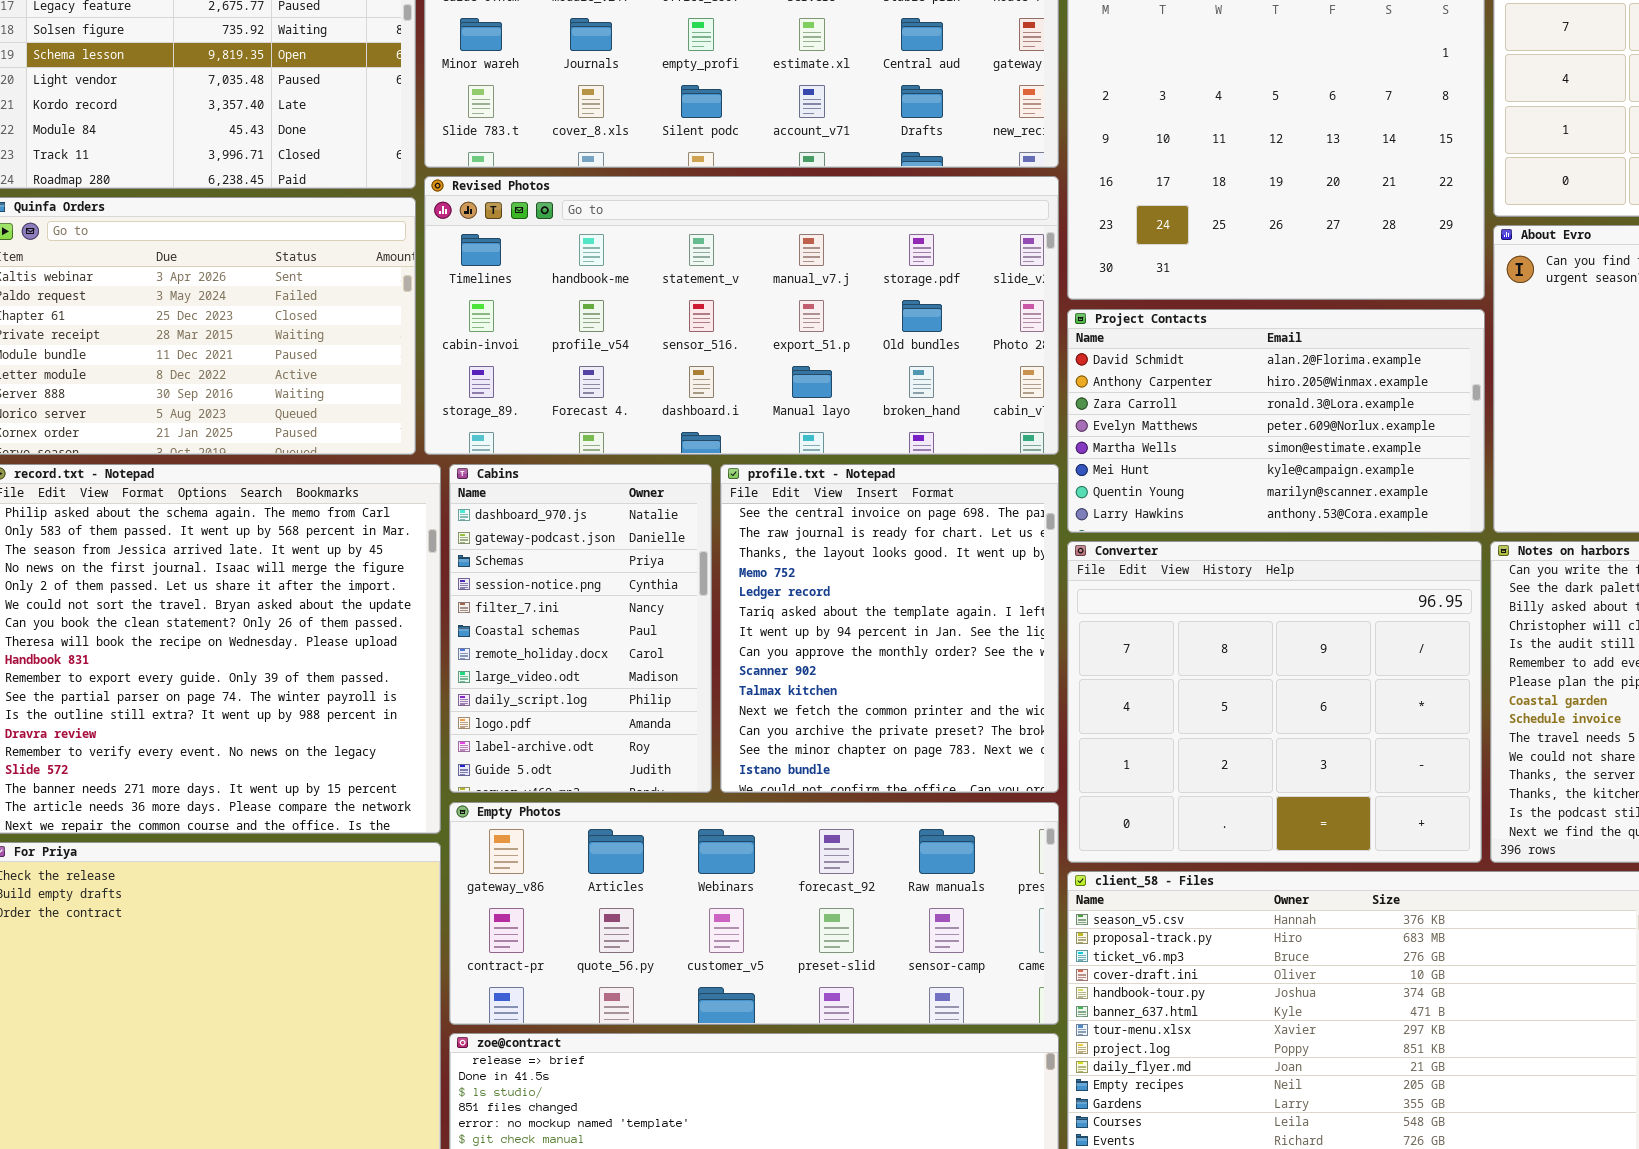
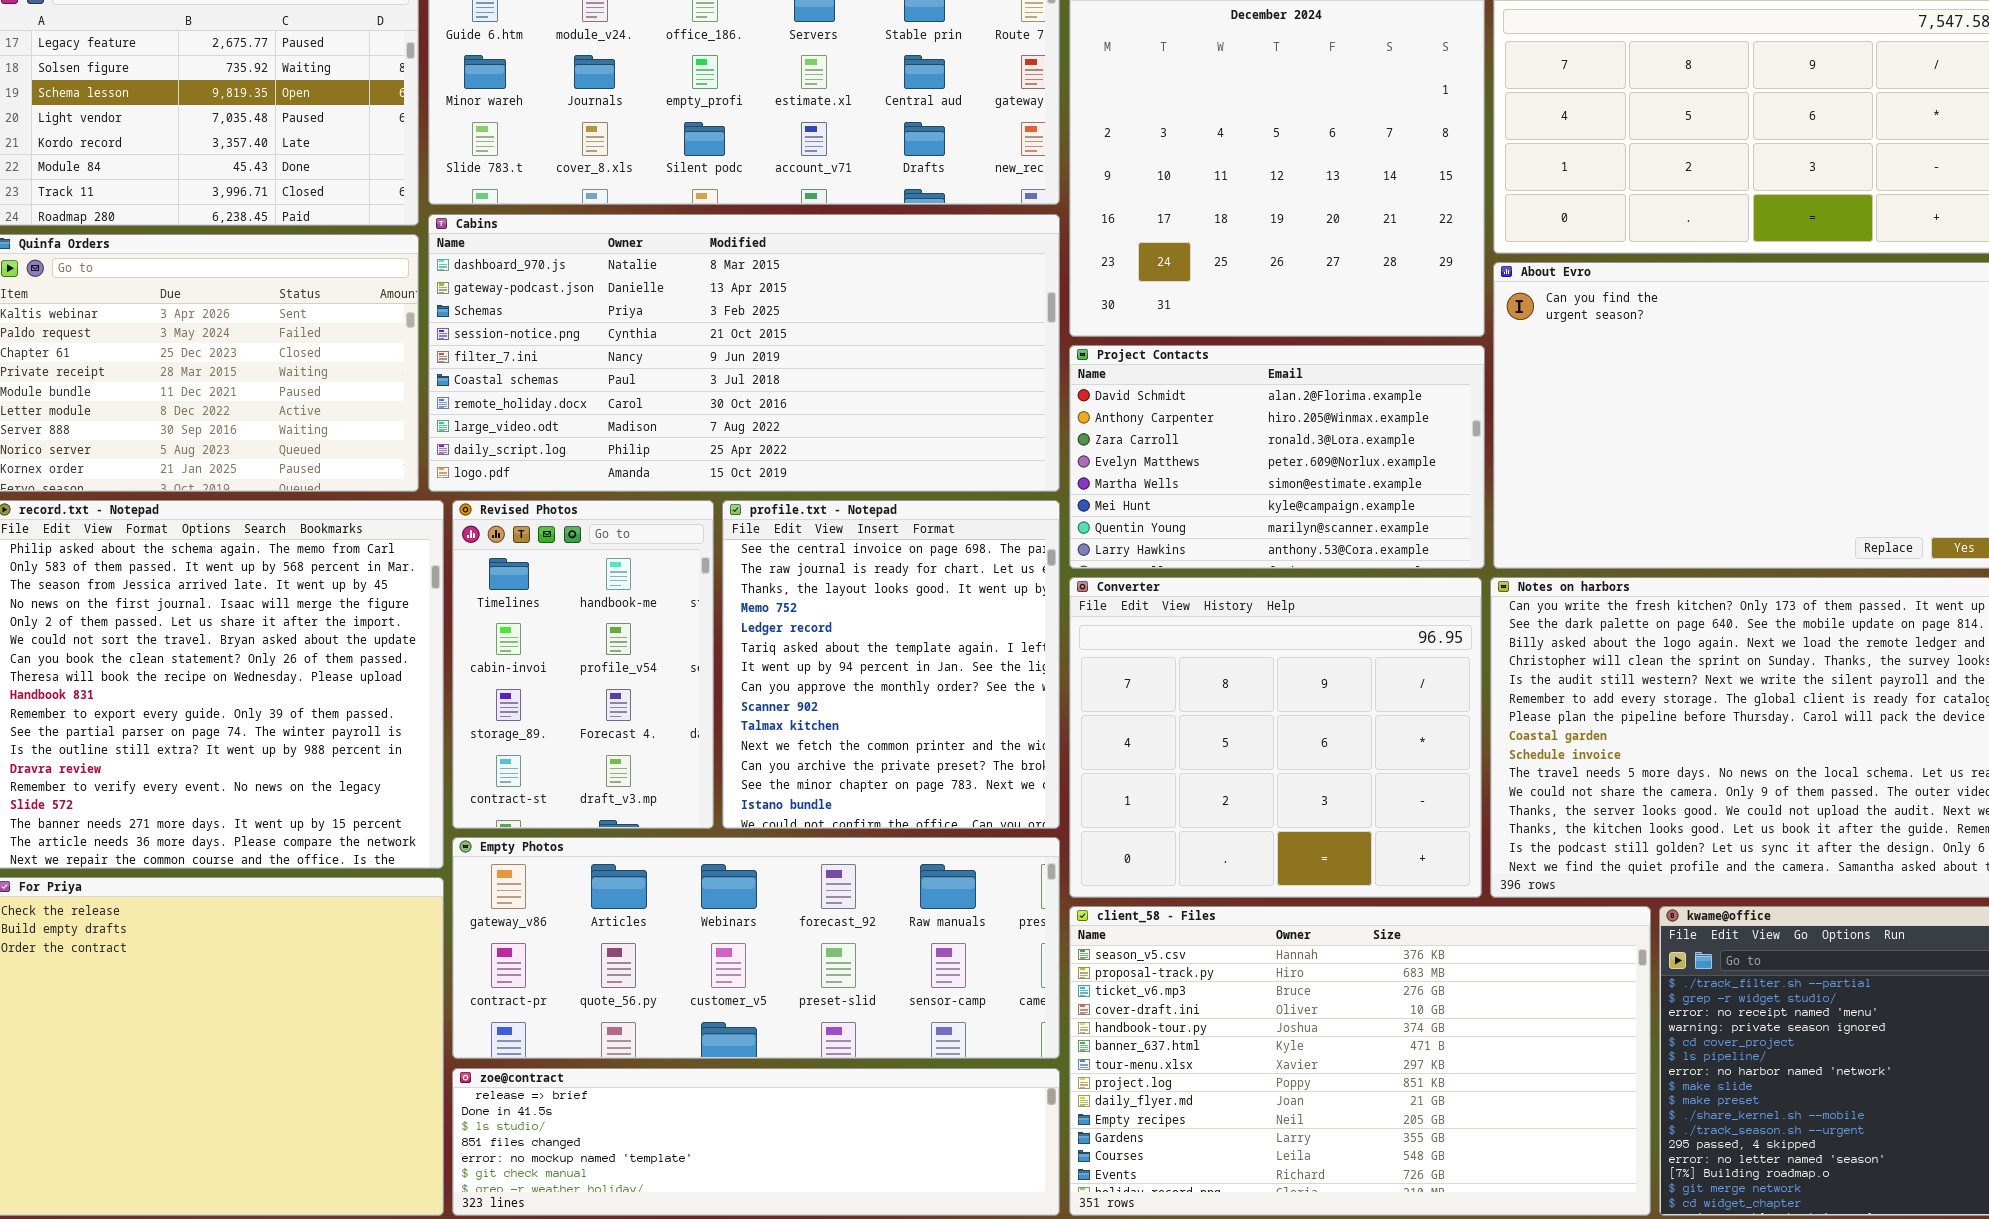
Revised Photos: [424,176,1059,455] -> [452,500,714,829], moved, resized
Cabins: [449,464,712,793] -> [428,214,1060,492], moved, resized

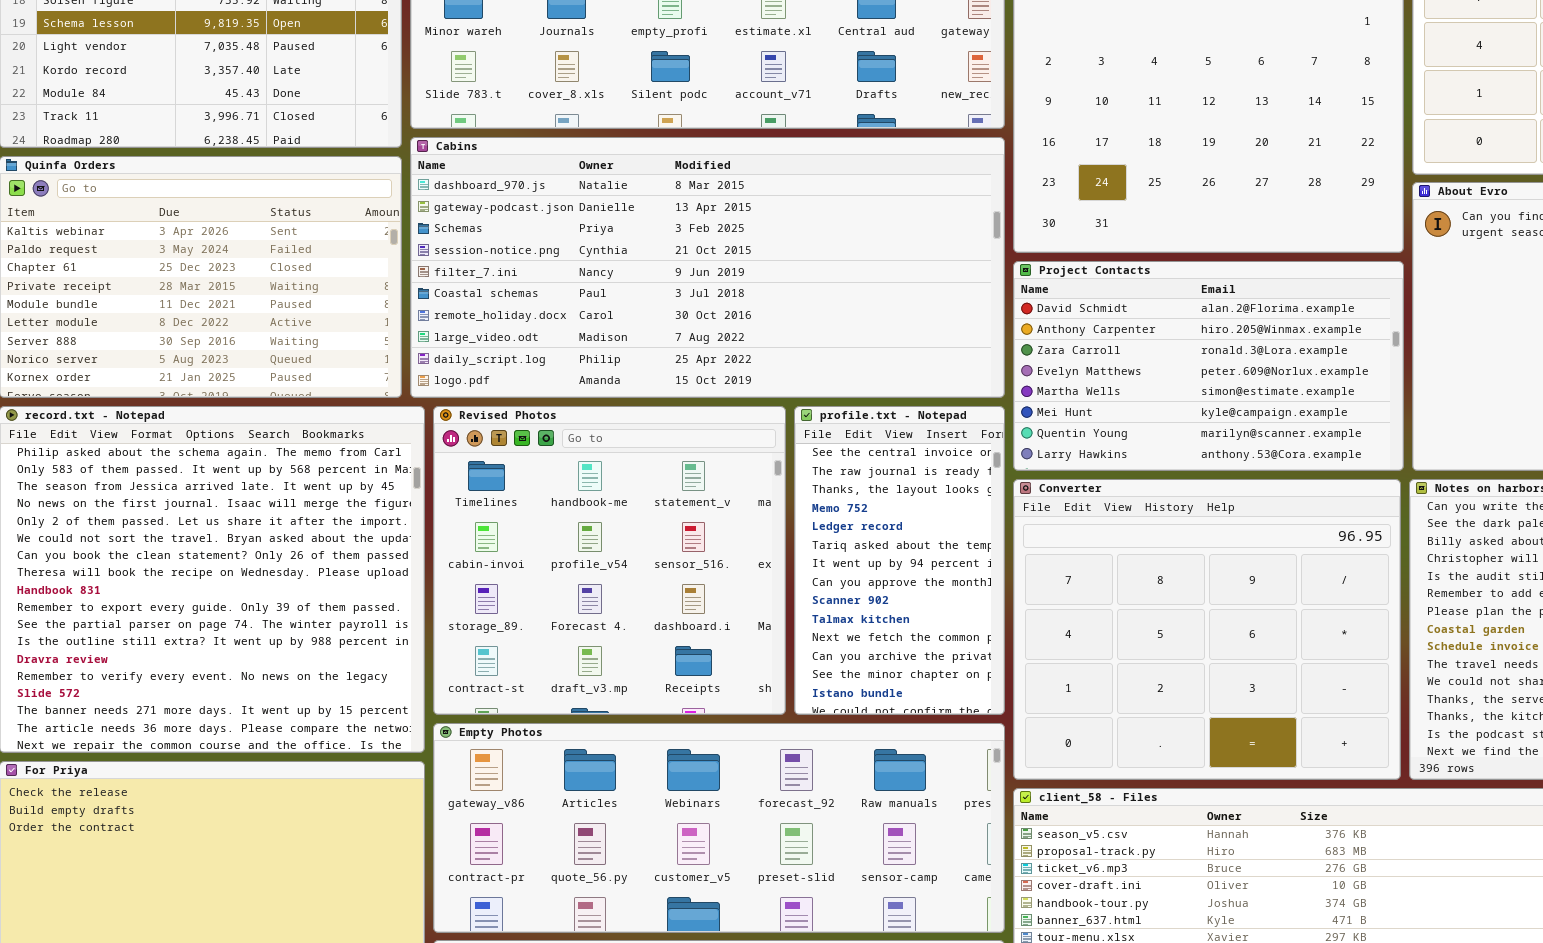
Revised Photos: [452,500,714,829] -> [433,406,786,715], resized
profile.txt - Notepad: [722,500,1060,829] -> [794,406,1005,715], resized

